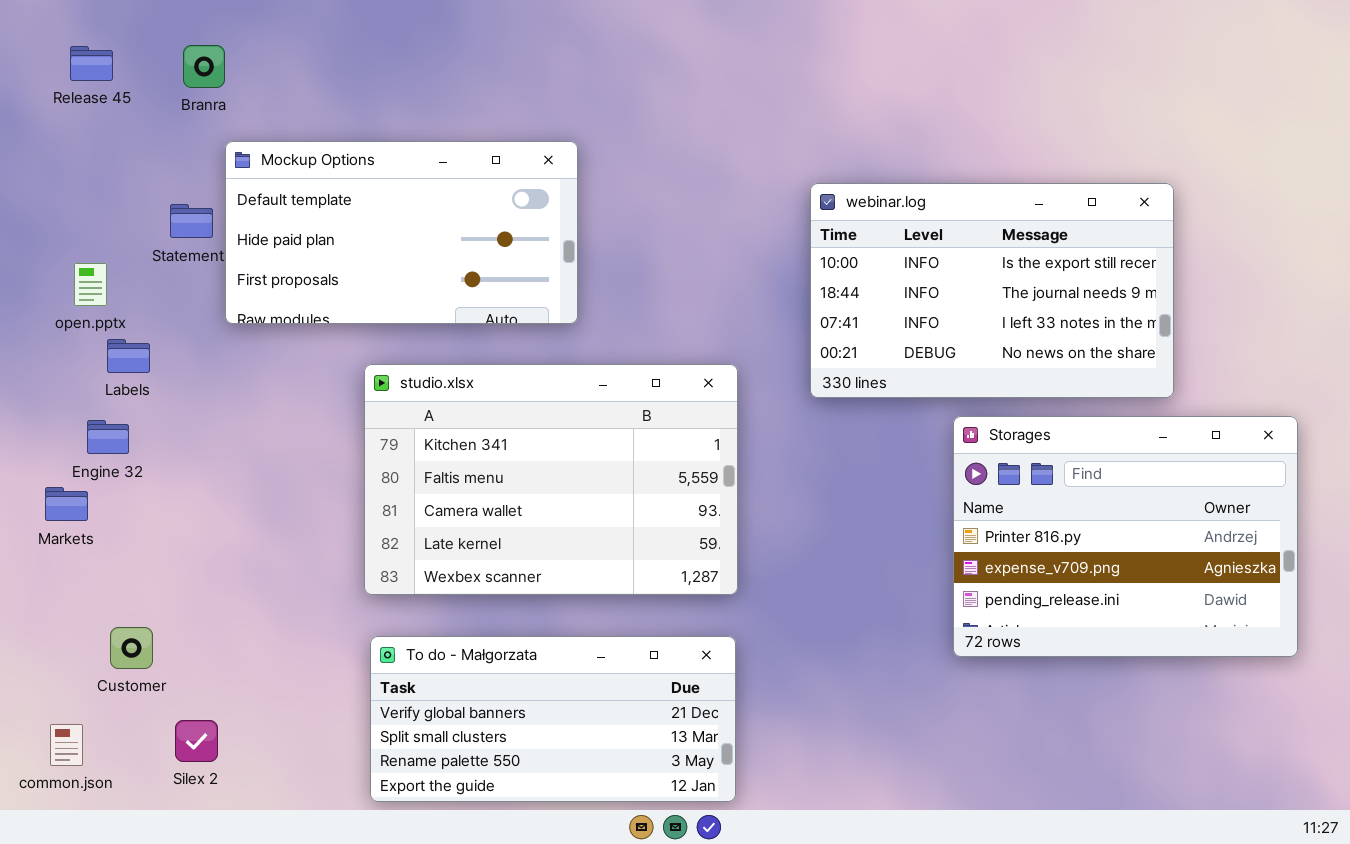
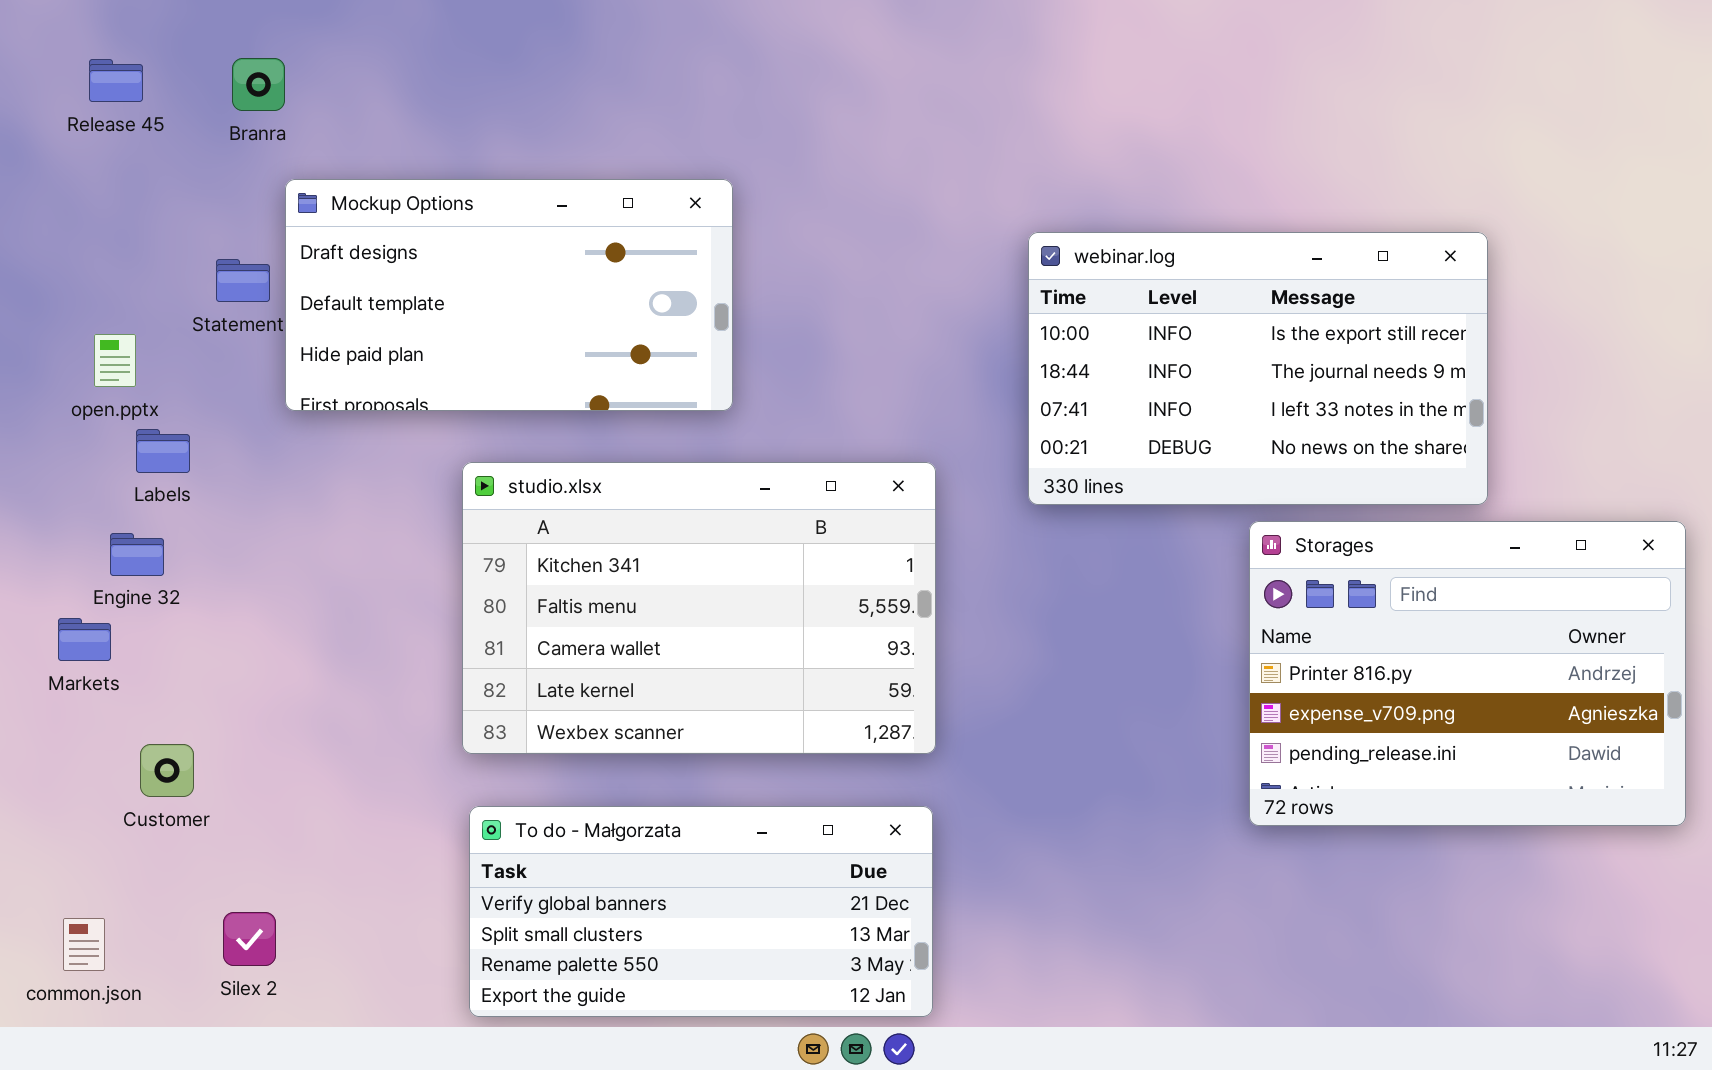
Mockup Options: [225,141,578,324] -> [285,179,733,411], scrolled up 1 row
Storages: [953,416,1298,657] -> [1249,521,1686,826], moved
Customer: [110,627,153,669] -> [140,744,194,797], moved

